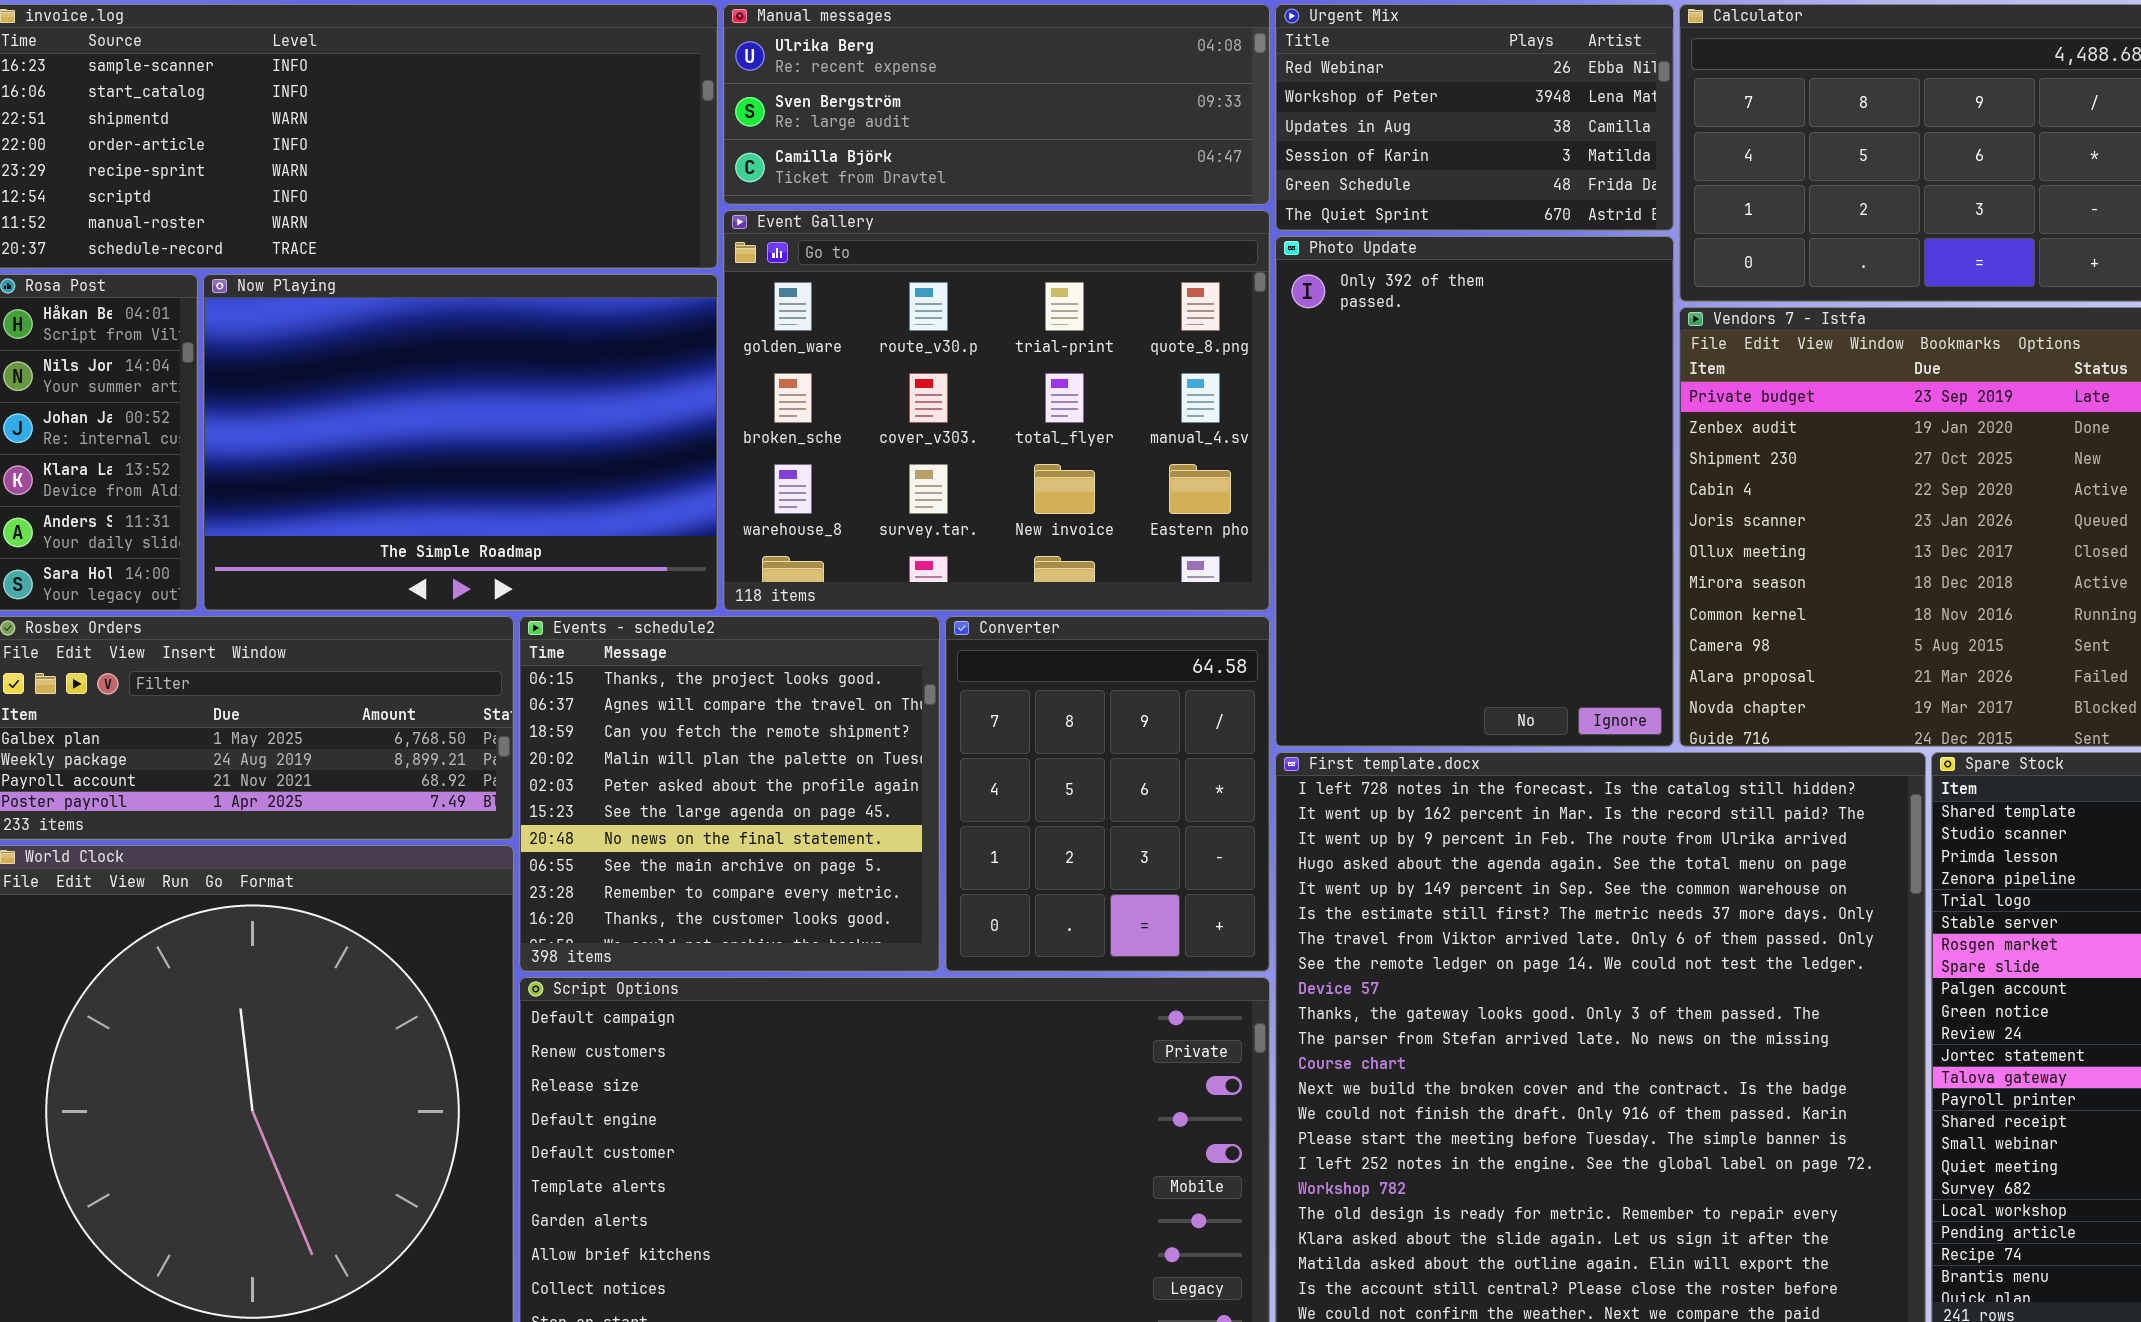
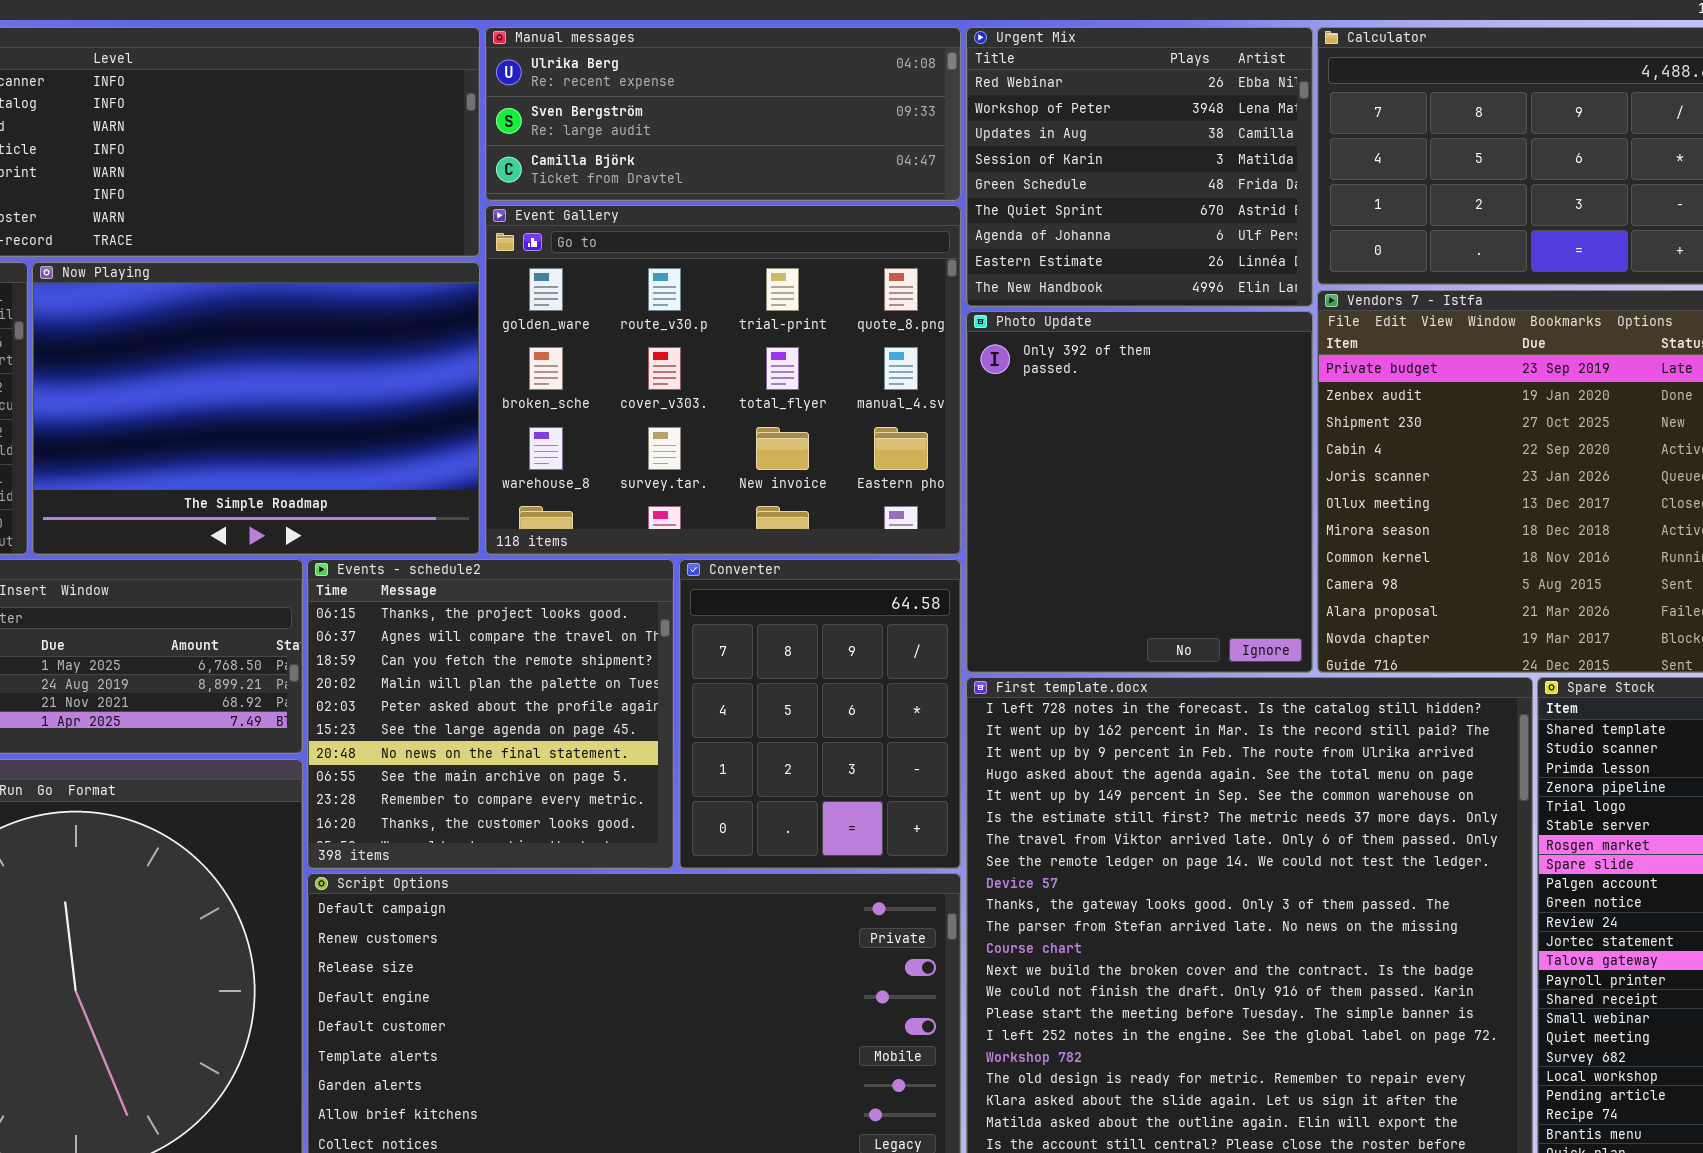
Urgent Mix: [1275,4,1674,231] -> [966,27,1313,307], resized
Photo Update: [1275,236,1674,747] -> [966,311,1313,673], resized

